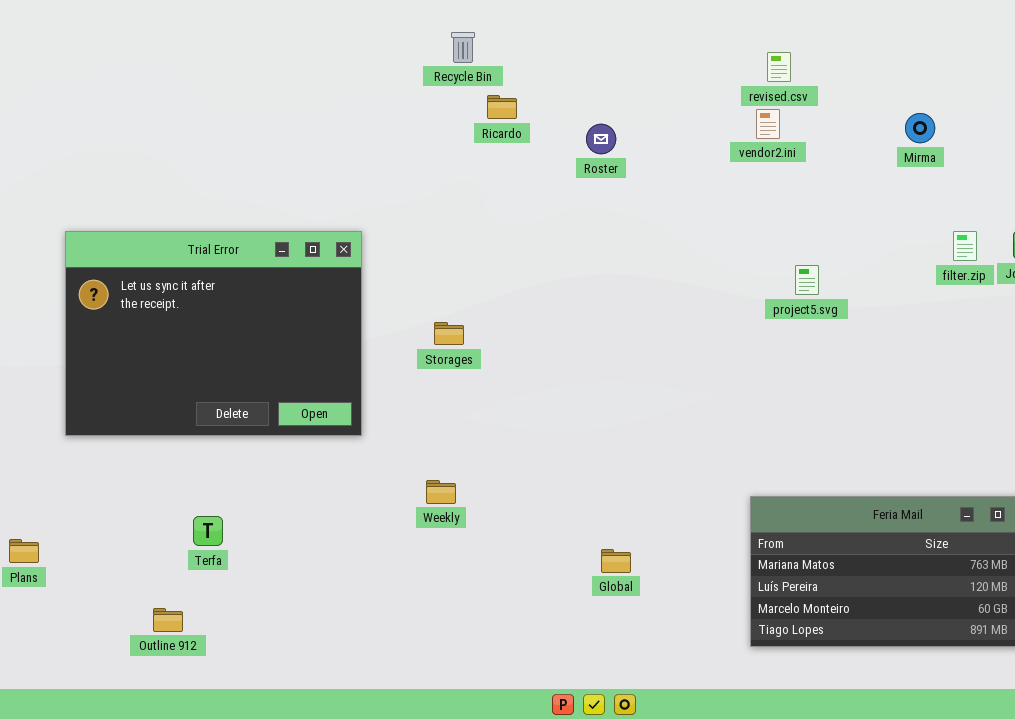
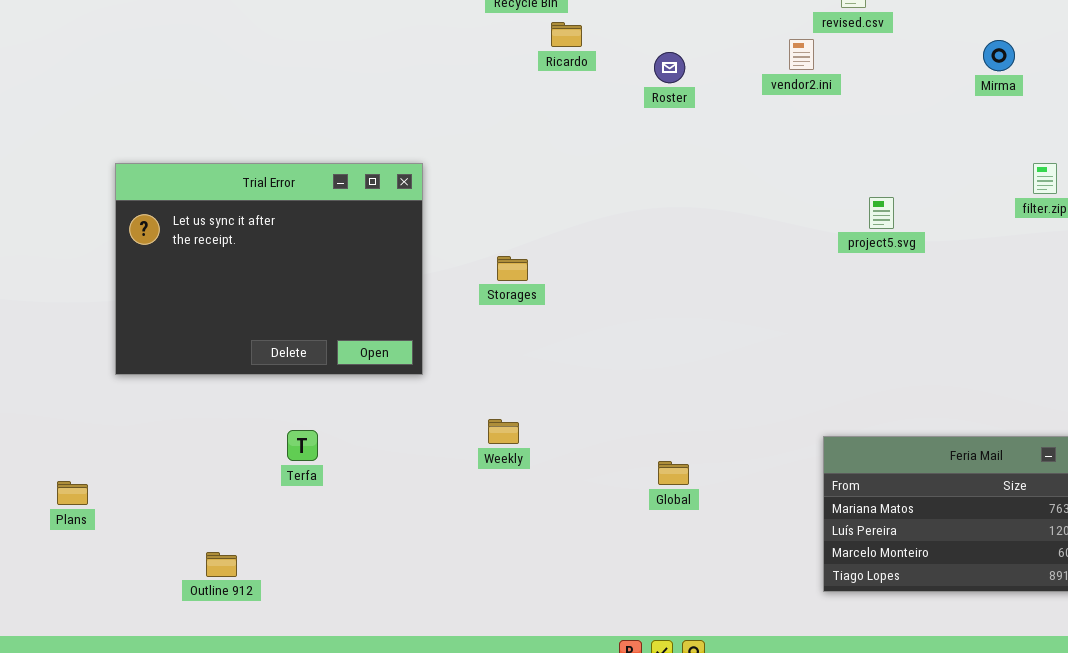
vendor2.ini: [756,109,780,139] -> [789,39,814,70], moved
Terfa: [193,516,223,546] -> [287,430,318,461], moved
Global: [601,549,631,573] -> [658,461,689,485], moved

